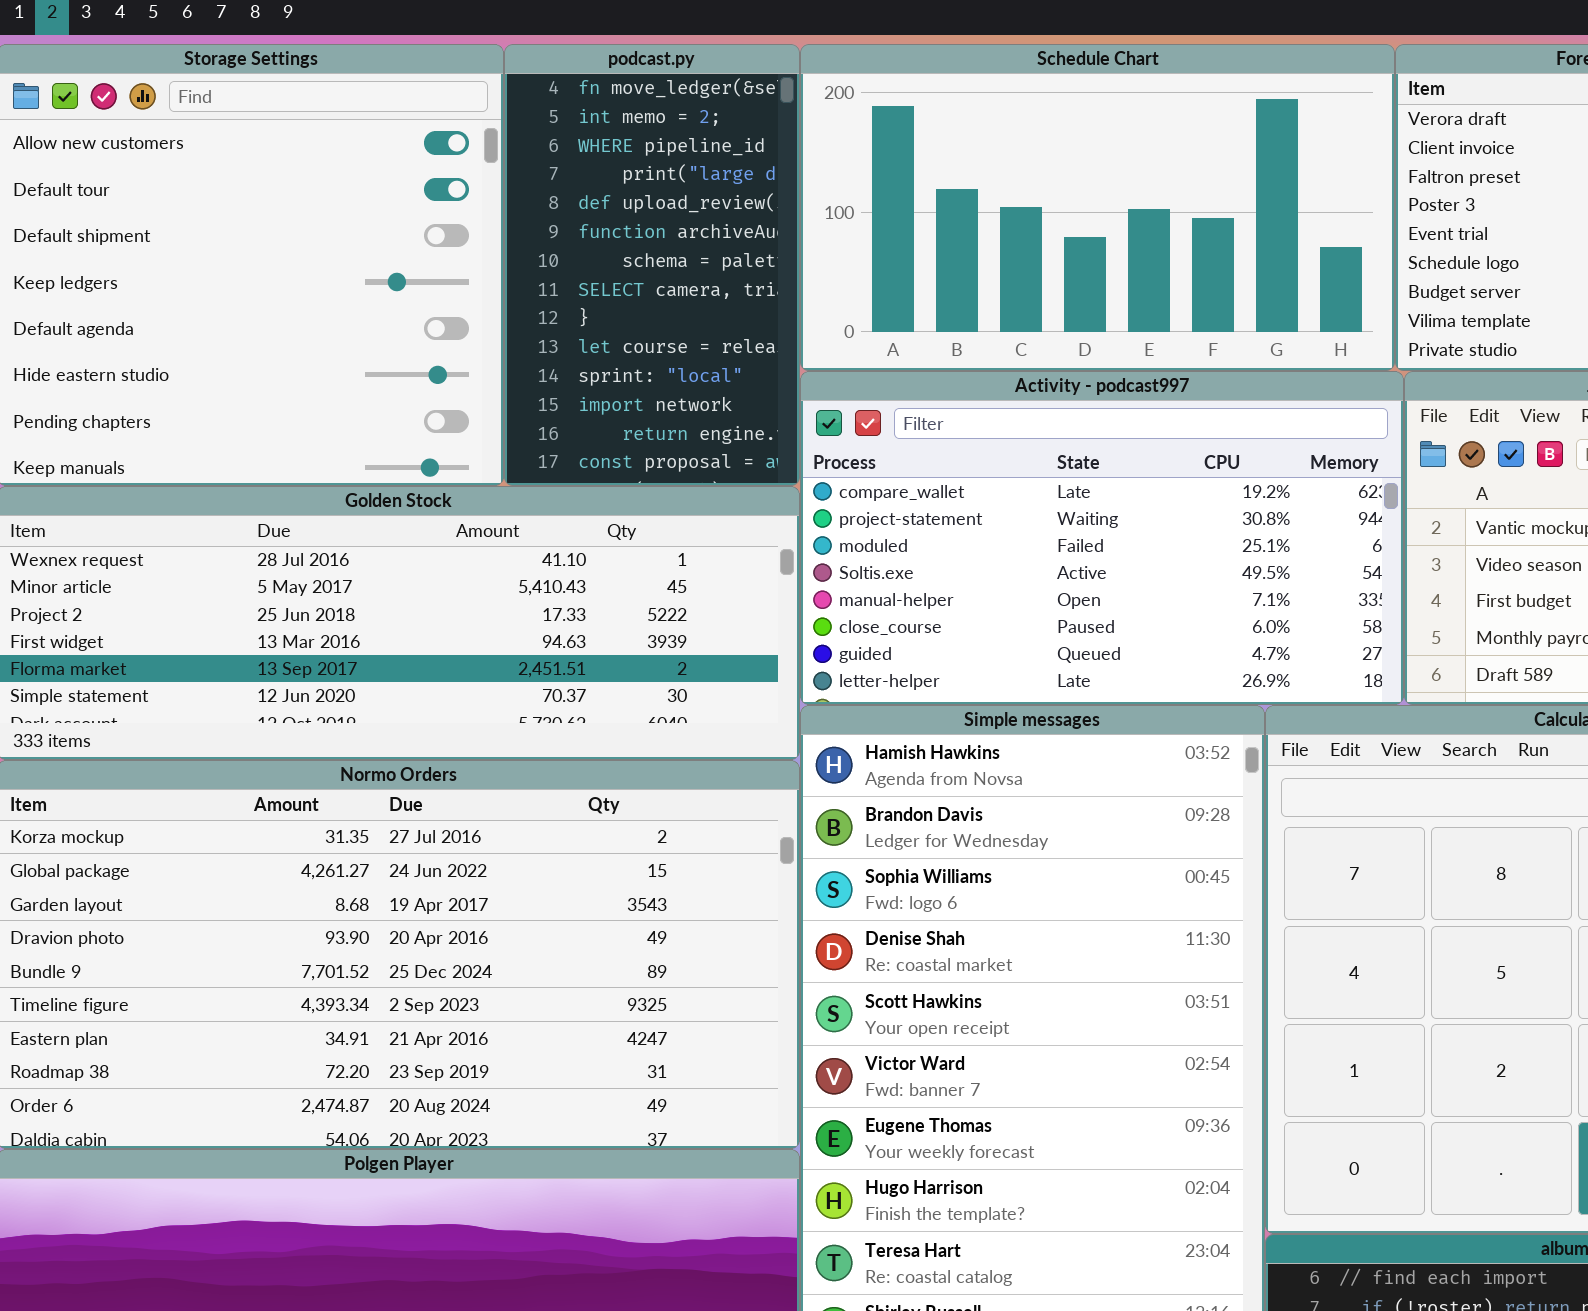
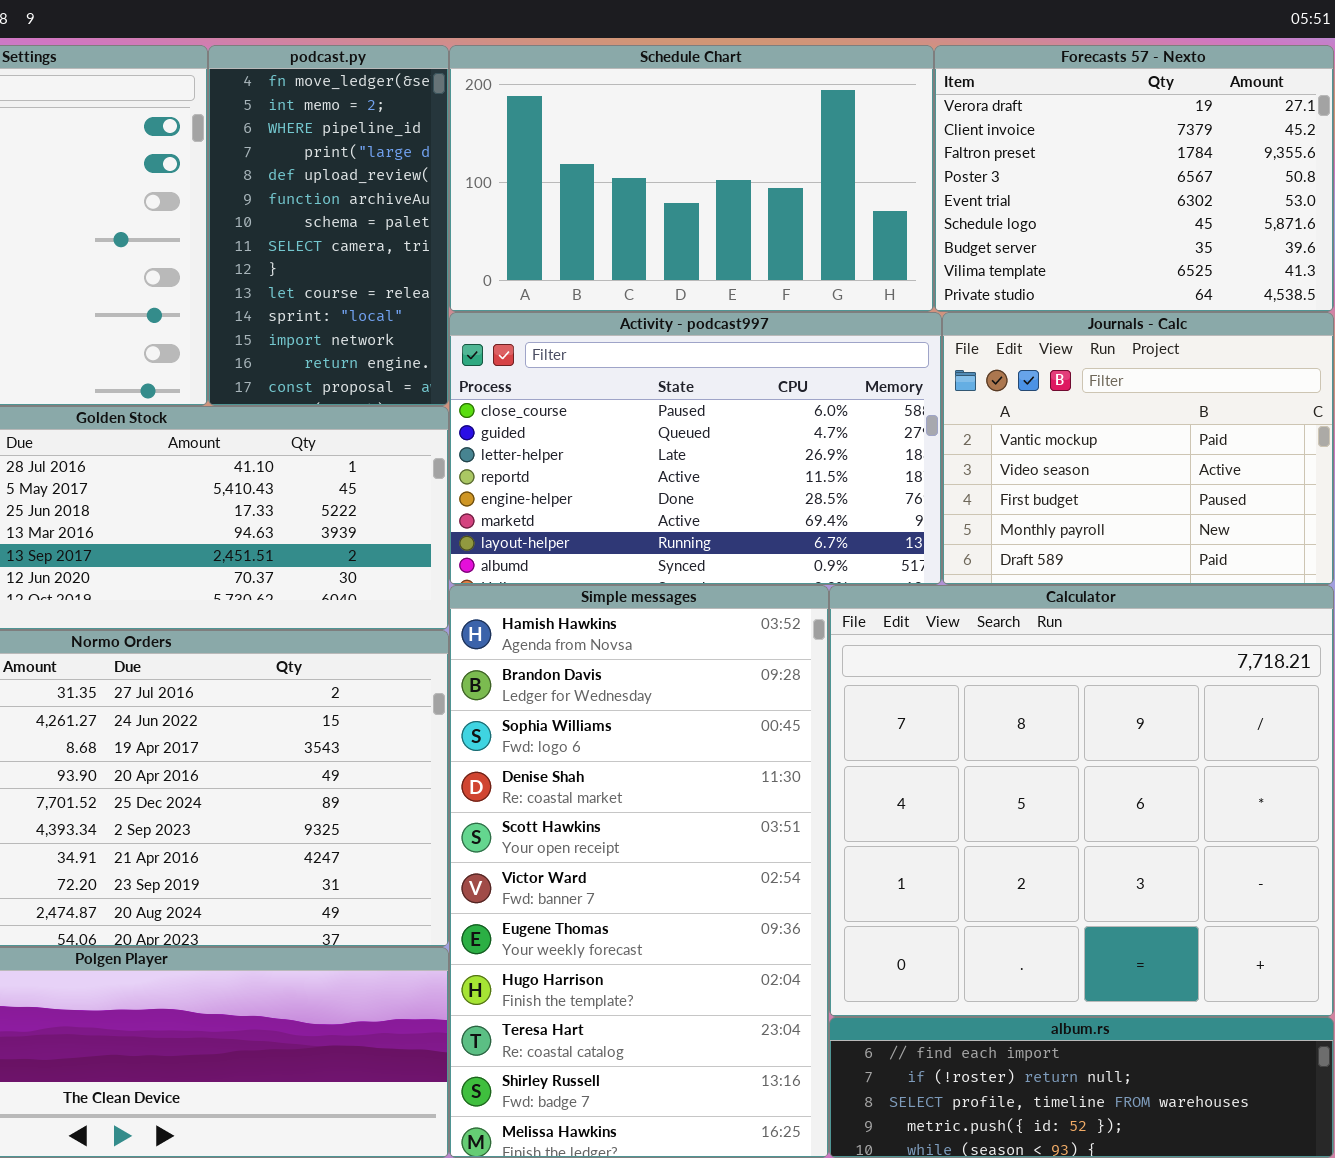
Activity - podcast997: [800,371,1404,705] -> [449,312,942,585], scrolled down 5 rows

